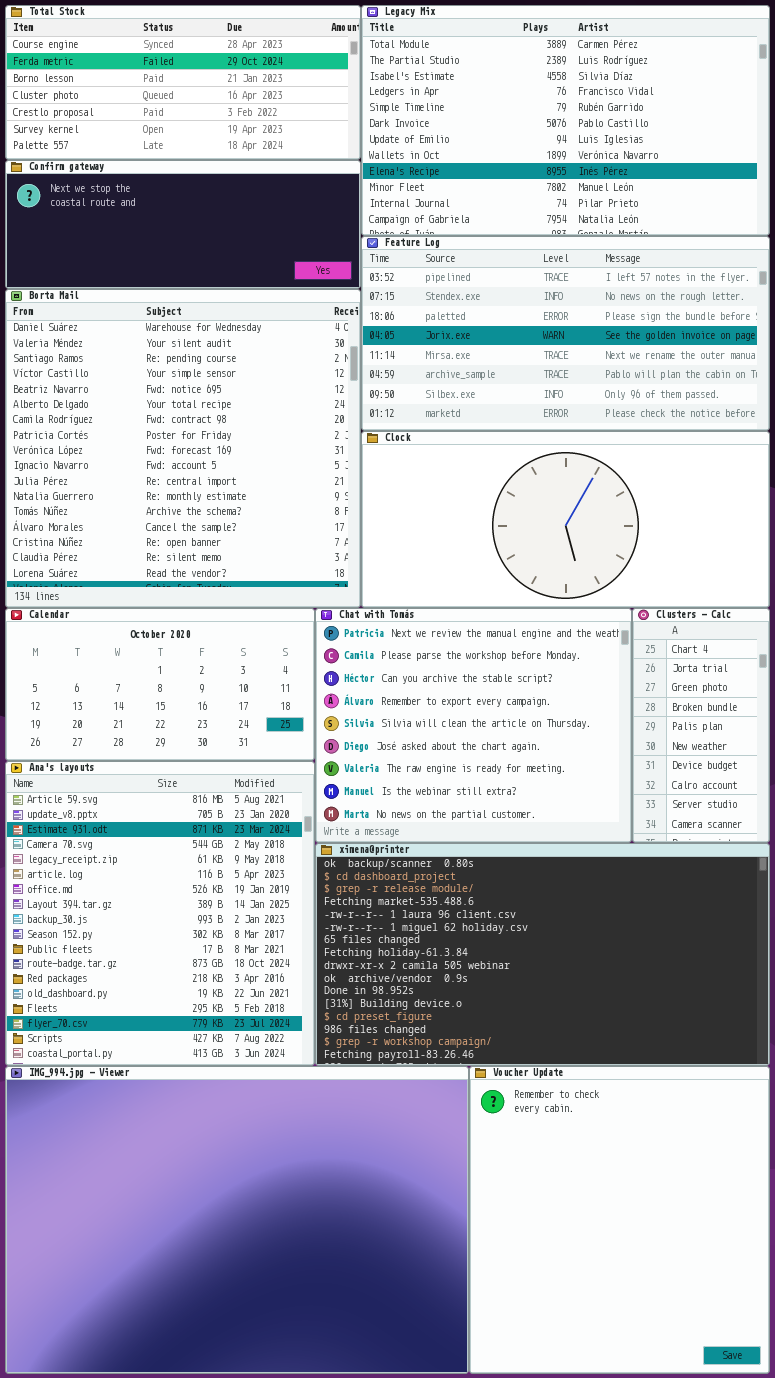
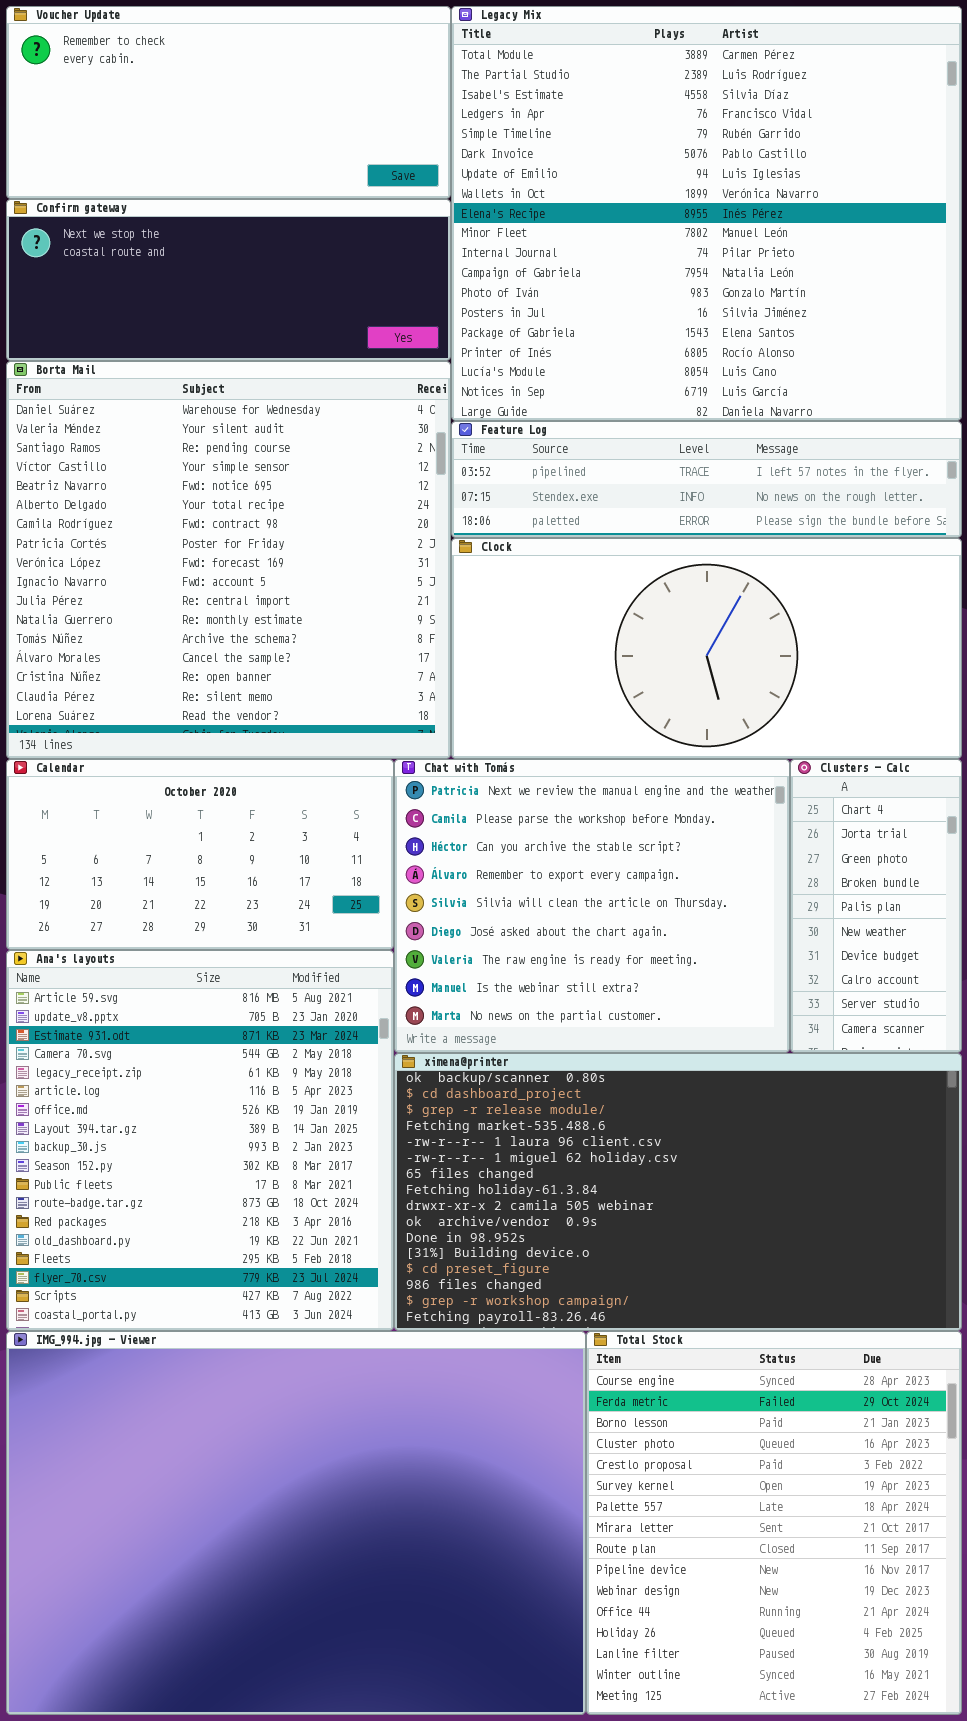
Total Stock: [5,5,361,160] -> [586,1331,962,1715], moved, resized
Legacy Mix: [361,5,770,236] -> [451,6,962,421], resized
Feature Log: [361,236,770,431] -> [451,421,962,538], resized
Voucher Update: [469,1066,770,1374] -> [6,6,451,199], moved, resized

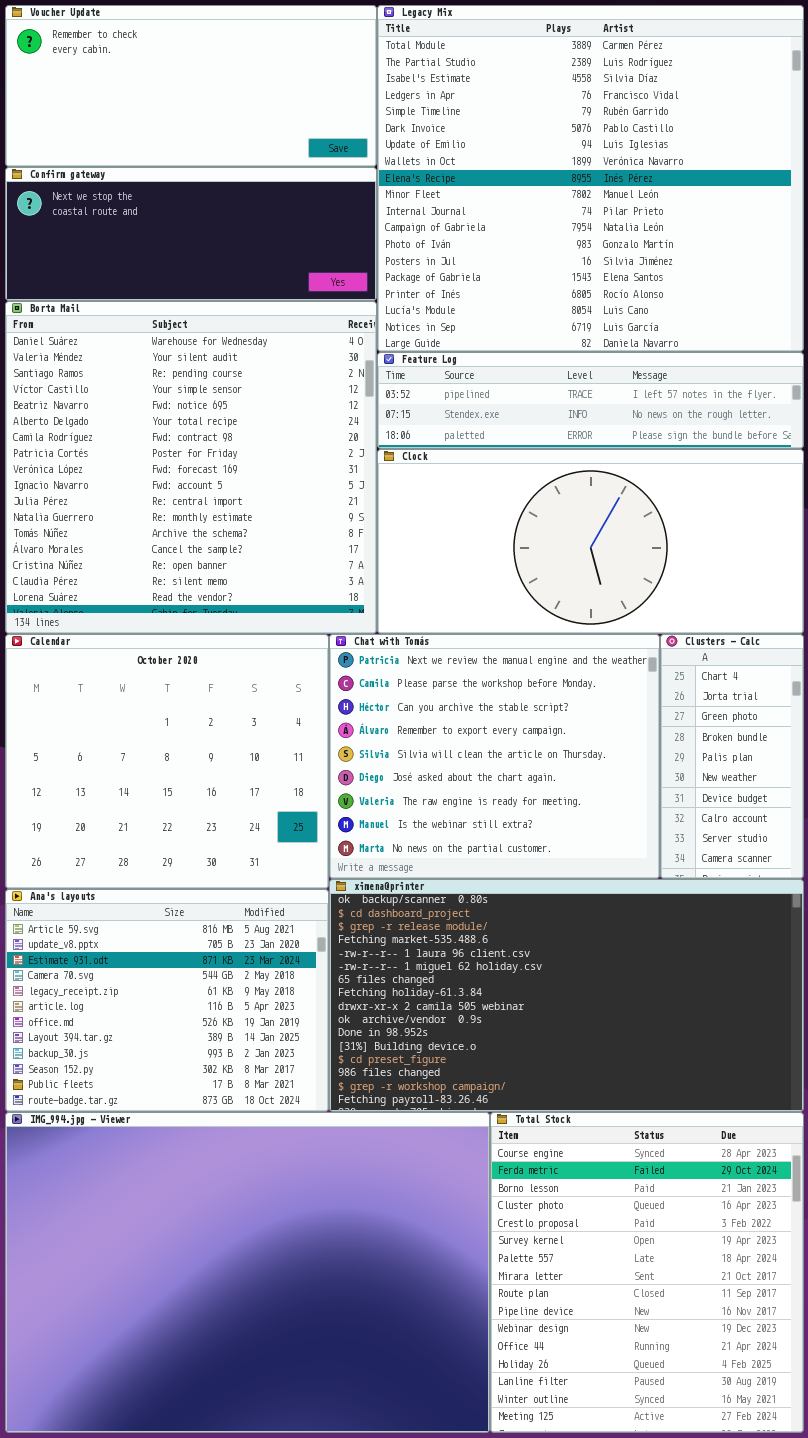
Calendar: [6,759,394,950] -> [5,634,329,889], resized
Ana's layouts: [6,950,394,1331] -> [5,889,329,1112], resized

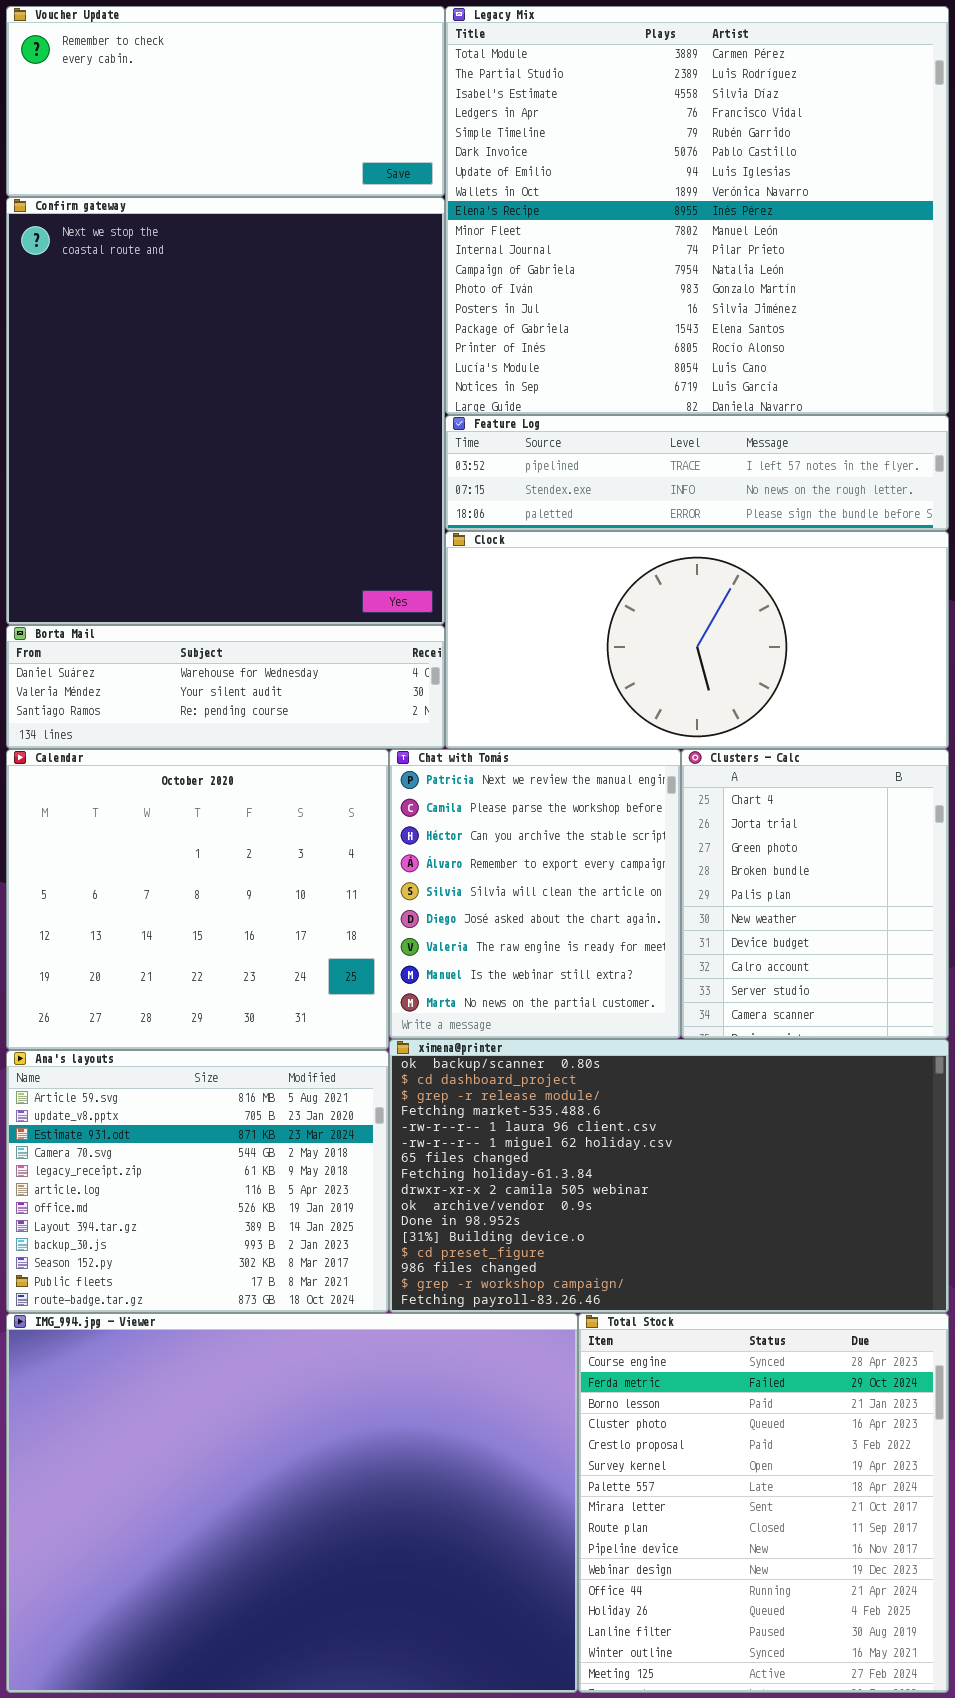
Confirm gateway: [5,167,377,301] -> [6,197,445,625], resized
Borta Mail: [5,301,377,634] -> [6,625,445,749], resized
Chat with Tomás: [329,634,660,879] -> [389,749,681,1039], resized
Clusters - Calc: [660,634,804,879] -> [681,749,949,1039], resized

